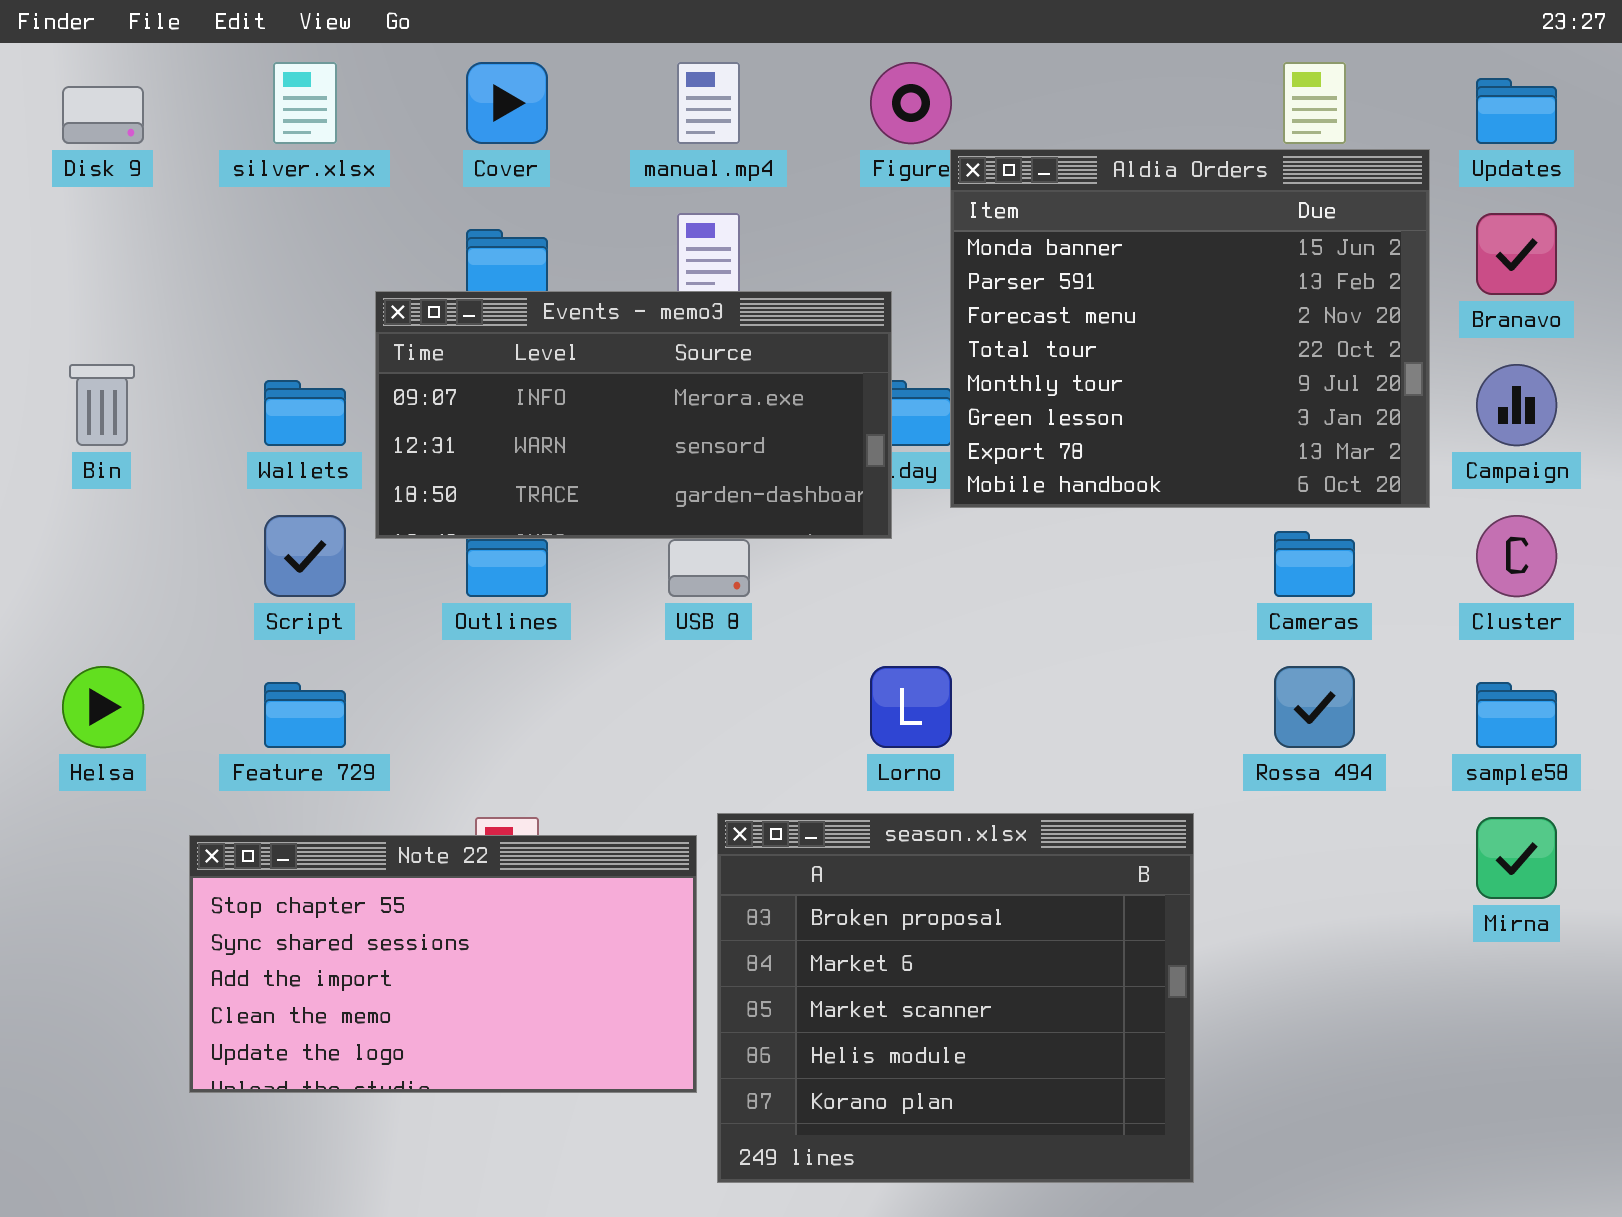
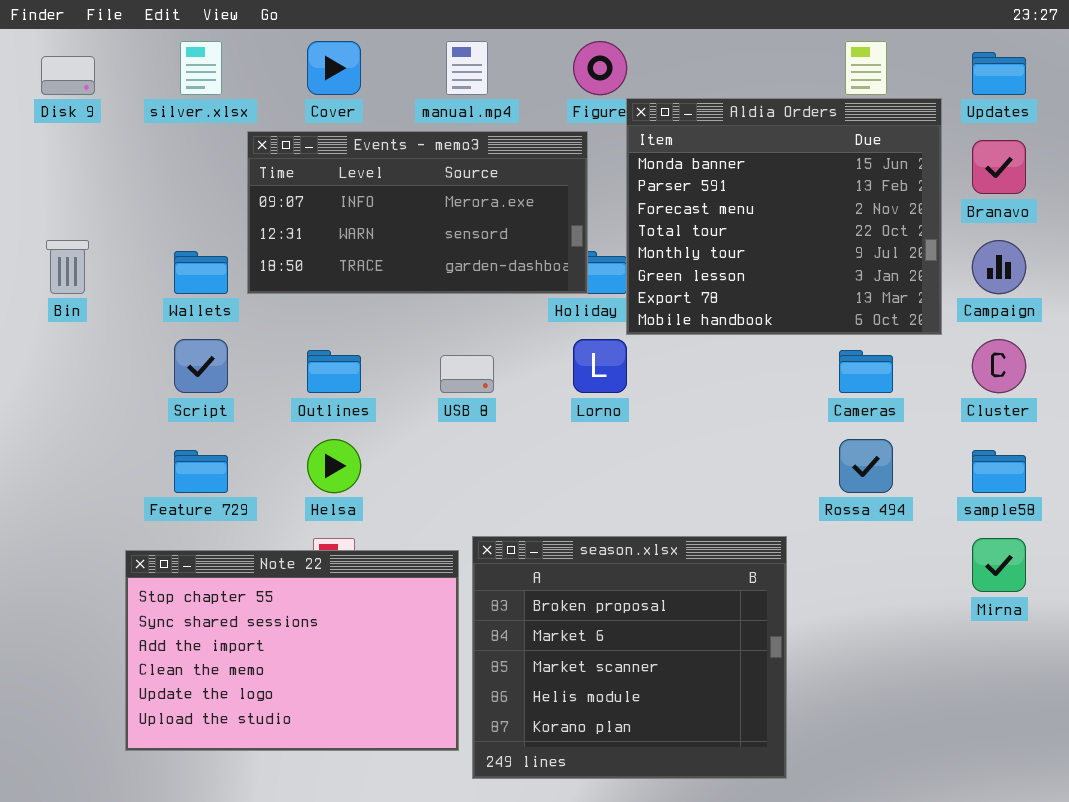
Events - memo3: [375,291,892,539] -> [247,131,588,294], moved
Helsa: [62,666,144,748] -> [307,439,361,493], moved
Lorno: [870,666,952,748] -> [573,339,627,393], moved
Note 22: [189,835,697,1093] -> [125,550,459,751], resized

